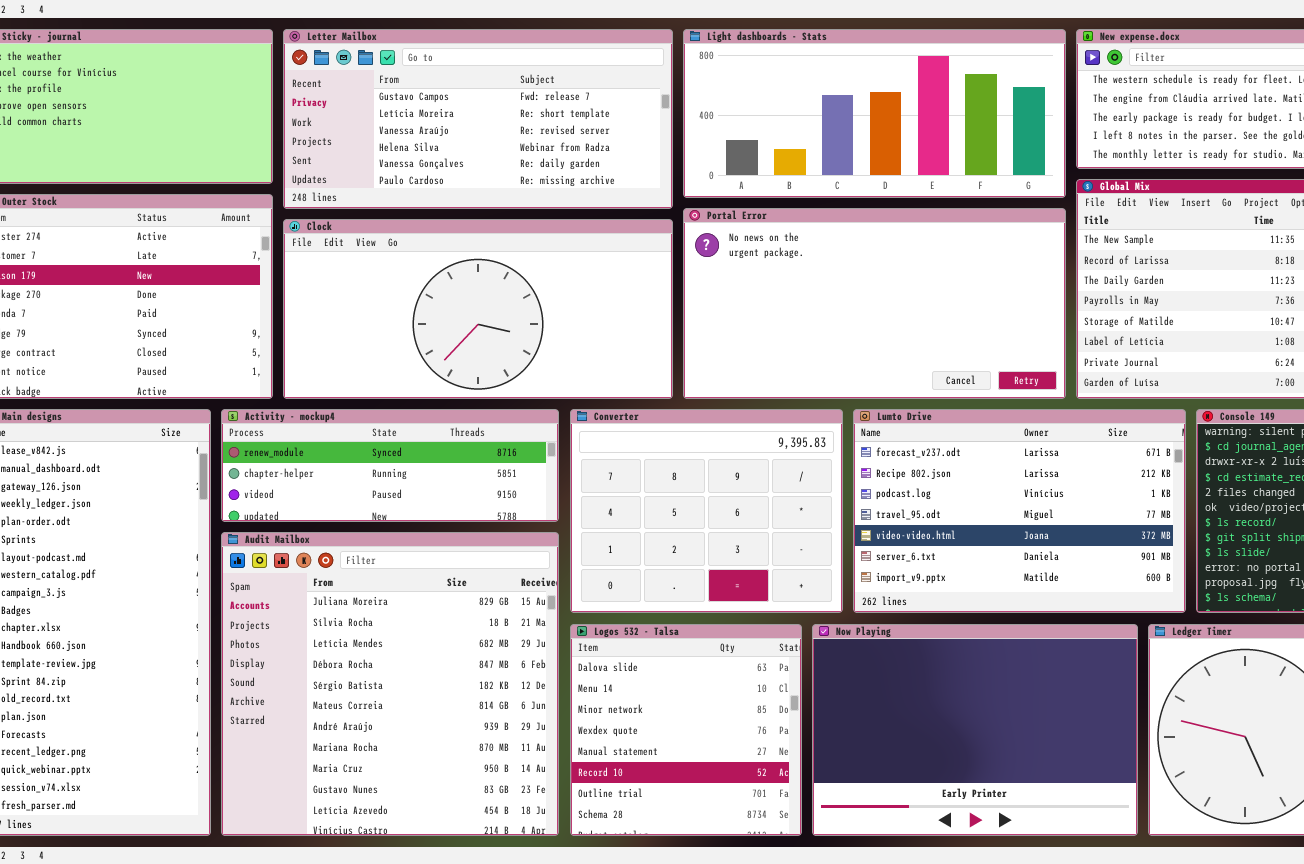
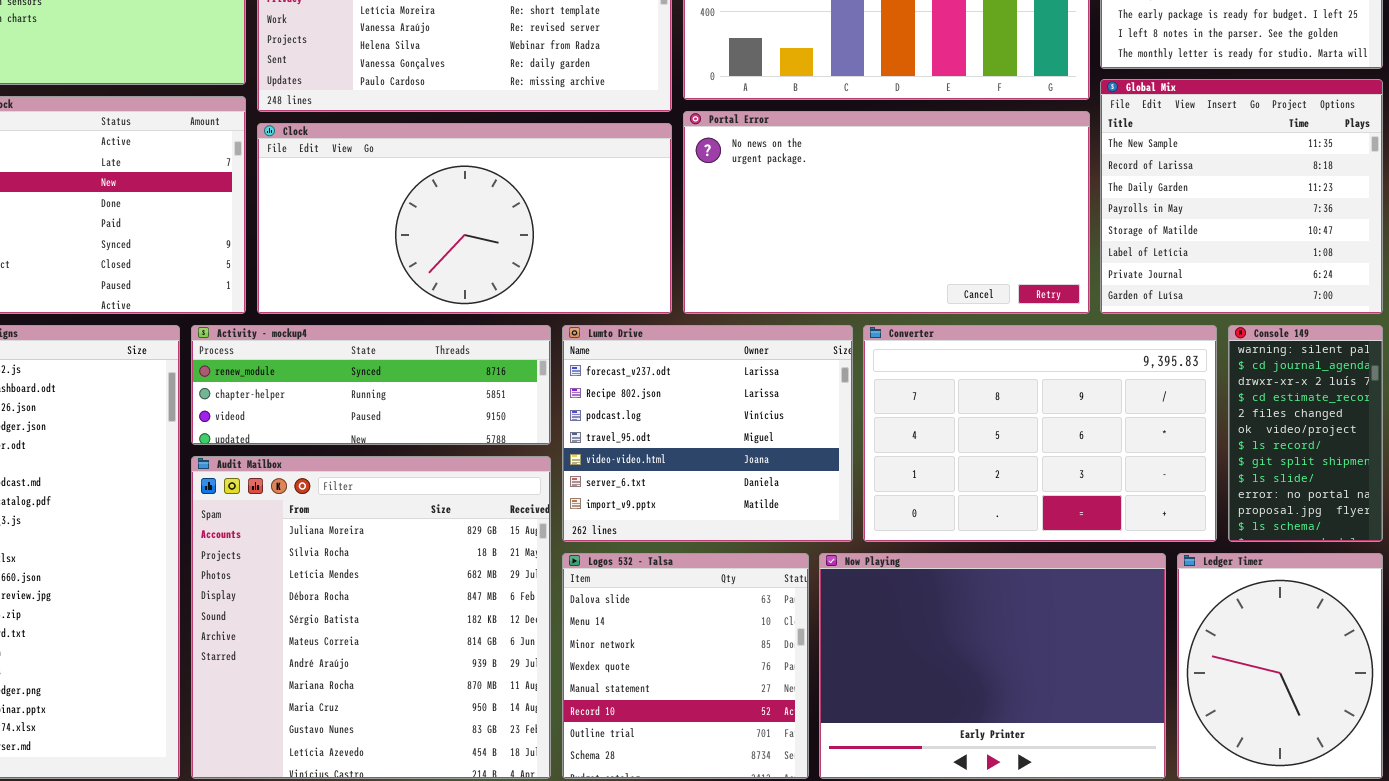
Converter: [570,409,843,613] -> [863,325,1217,542], moved, resized
Lumto Drive: [853,409,1186,613] -> [562,325,853,542], moved, resized

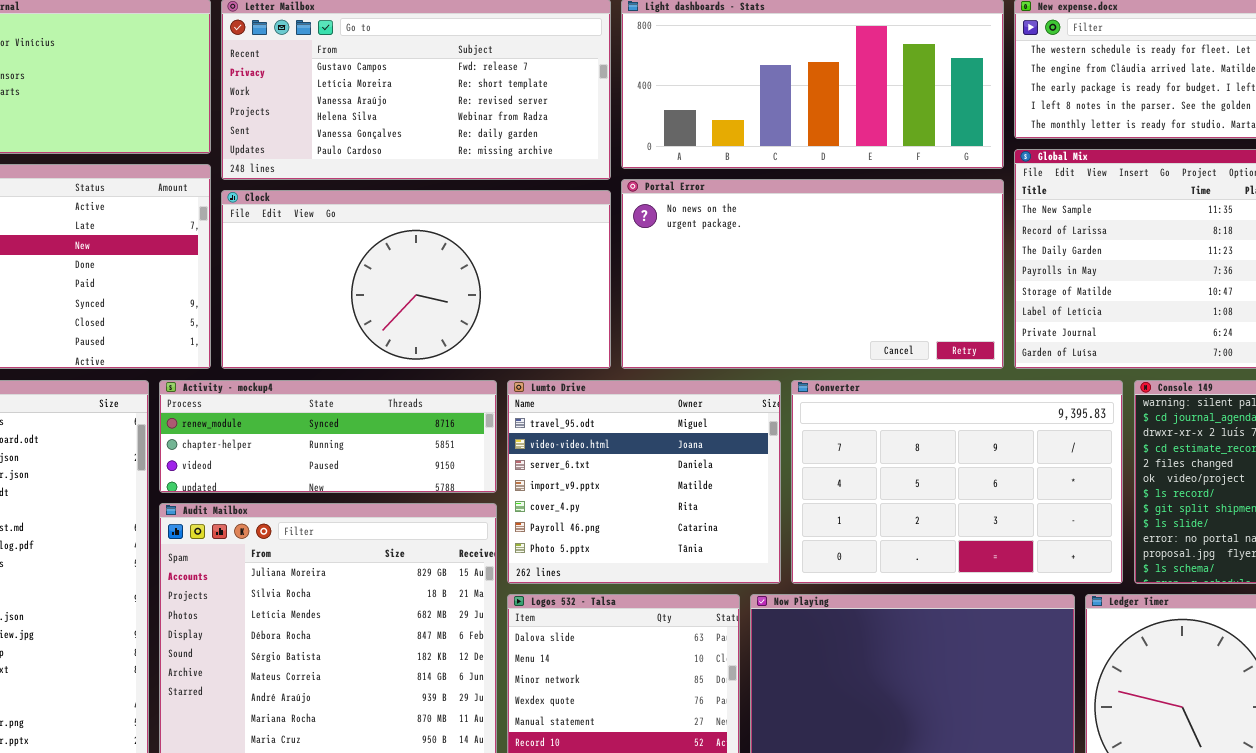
Lumto Drive: [562,325,853,542] -> [507,380,781,584], scrolled down 3 rows

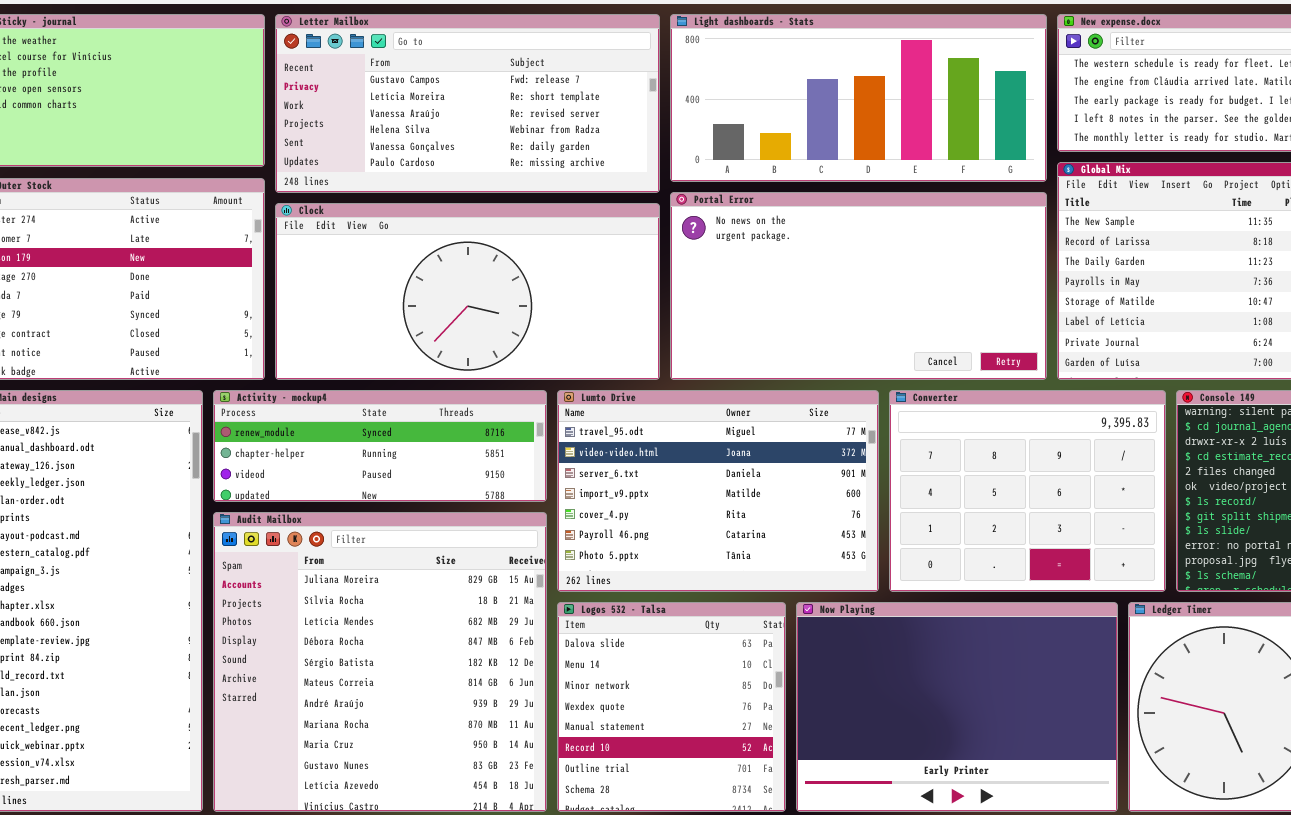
Lumto Drive: [507,380,781,584] -> [557,390,879,592], resized
Converter: [791,380,1123,584] -> [889,390,1166,592], resized

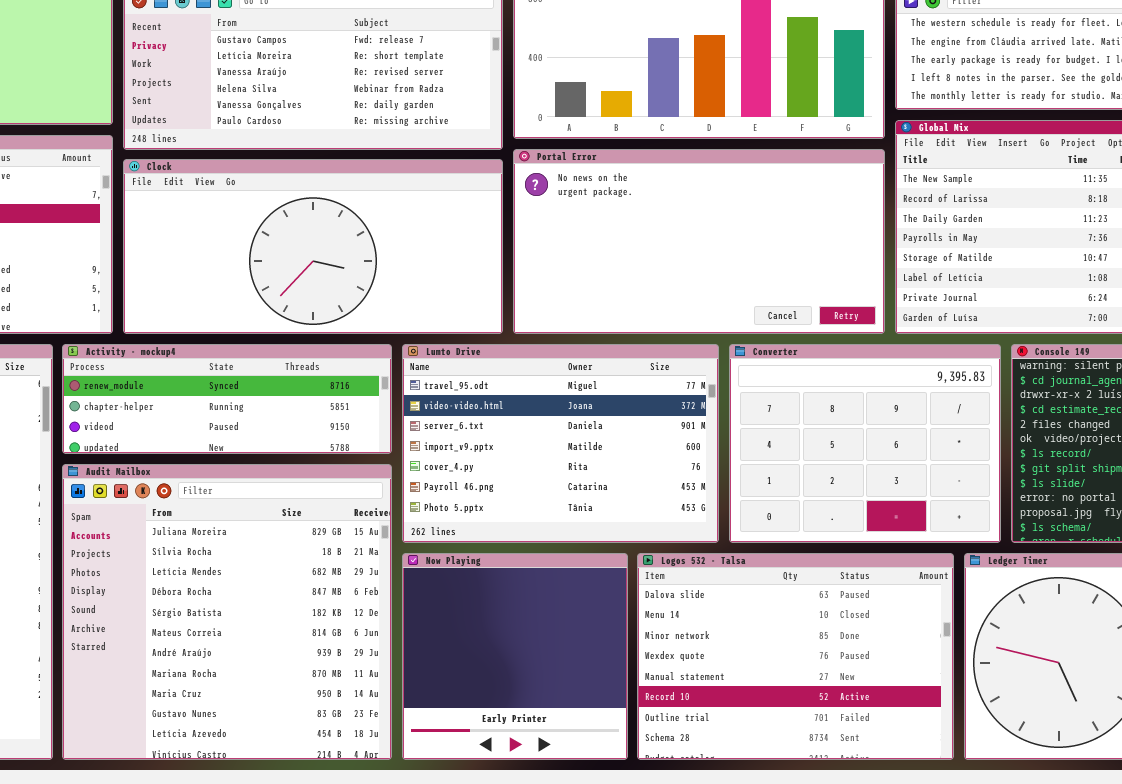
Logos 532 - Talsa: [557,602,786,812] -> [637,553,954,760], moved, resized
Now Playing: [796,602,1118,812] -> [402,553,628,760], moved, resized

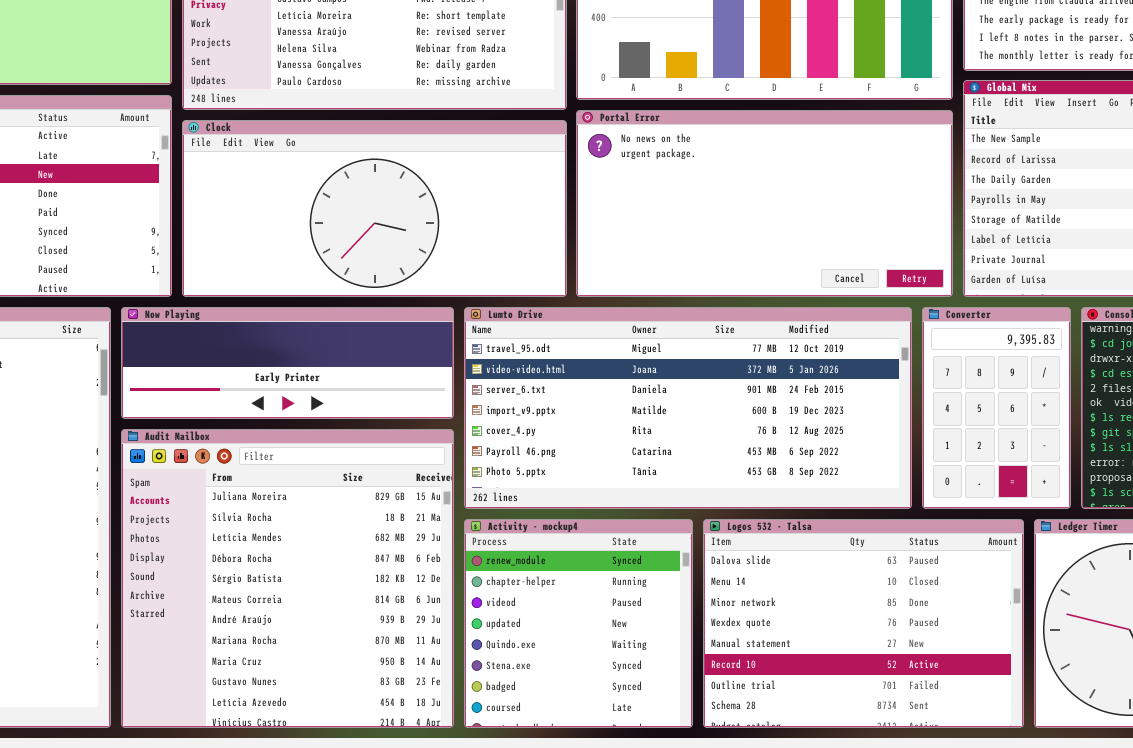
Activity - mockup4: [62,344,392,454] -> [464,519,693,728], moved, resized
Lumto Drive: [402,344,719,543] -> [464,307,912,509], resized
Converter: [729,344,1001,543] -> [922,307,1071,509], resized
Now Playing: [402,553,628,760] -> [121,307,454,419], moved, resized

